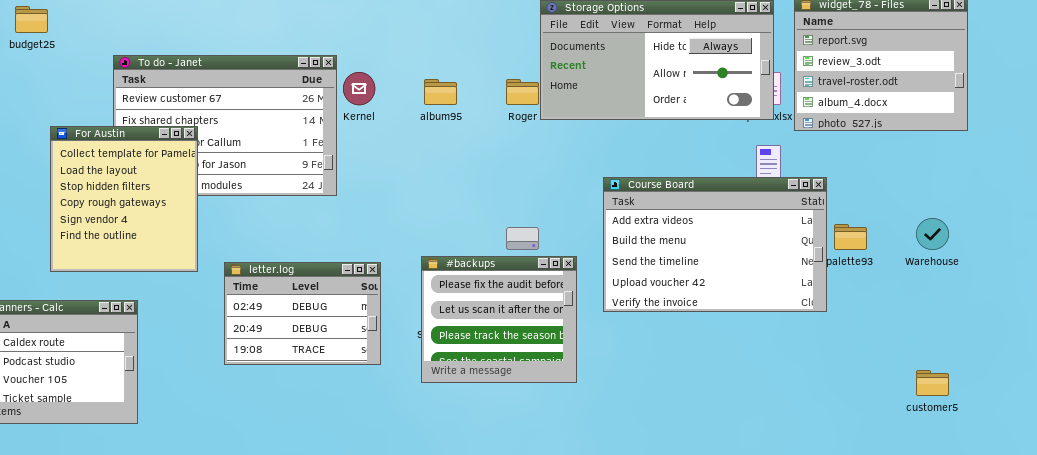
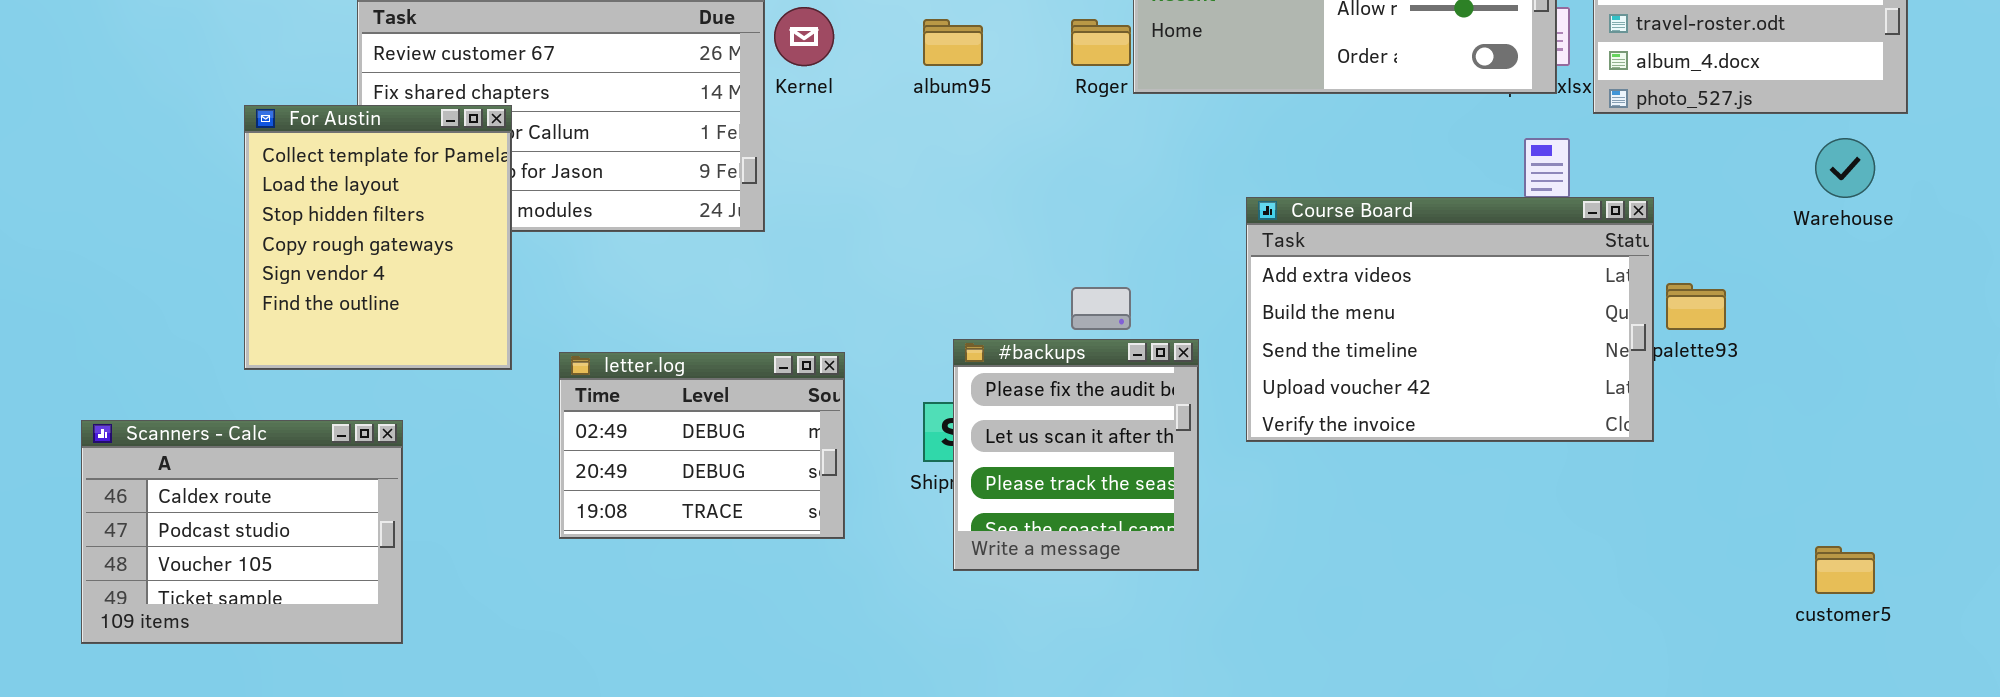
Warehouse: [916,218,949,250] -> [1815,138,1875,198], moved
#backups: [421,256,577,383] -> [953,339,1199,571], resized

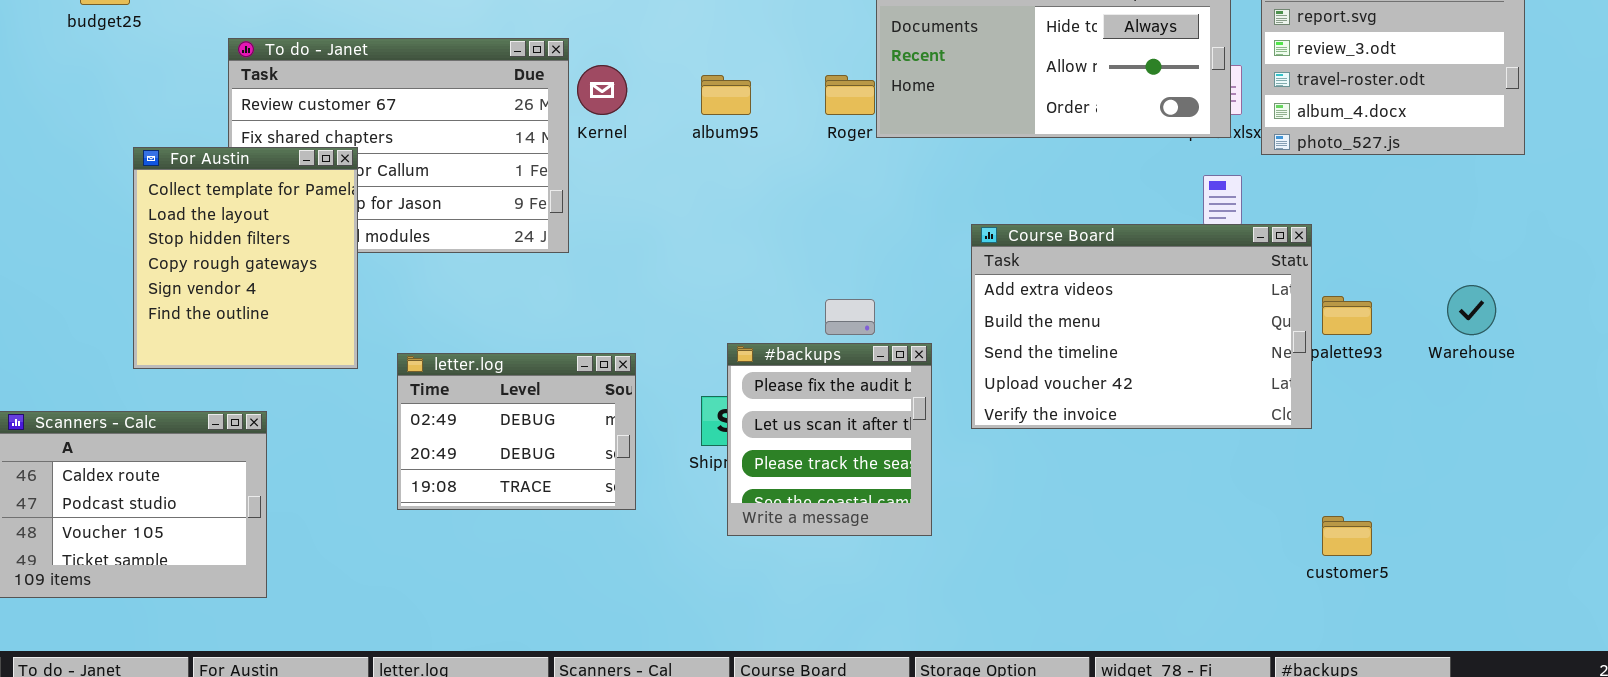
Warehouse: [1815,138,1875,198] -> [1447,285,1496,335], moved
customer5: [1815,546,1875,594] -> [1322,516,1372,556], moved

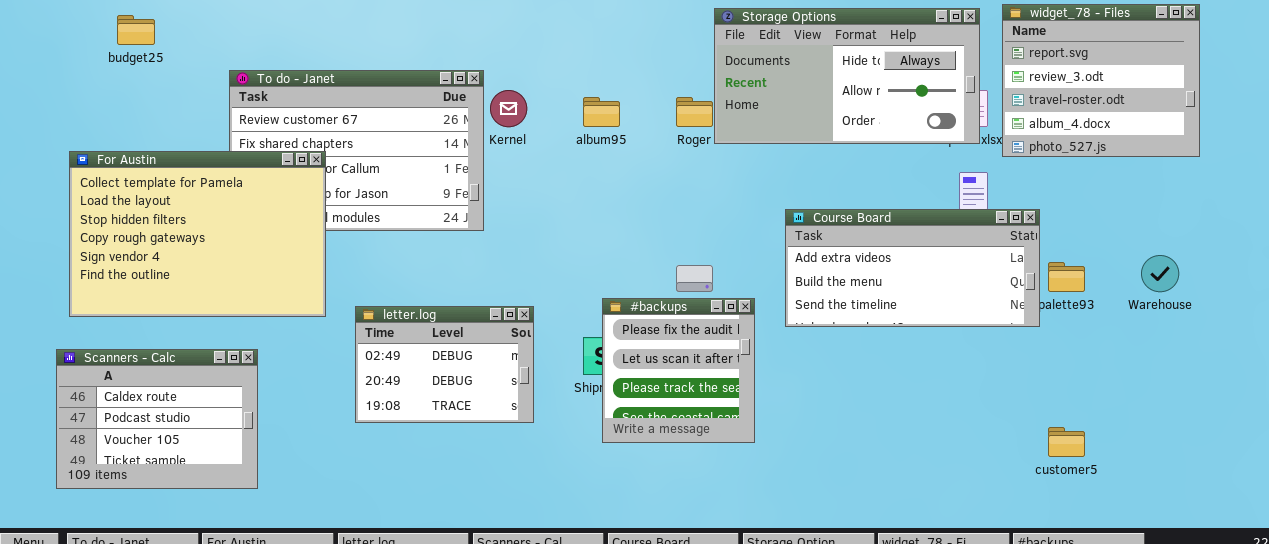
For Austin: [133,147,358,369] -> [69,151,326,317], resized
Course Board: [971,224,1312,429] -> [785,209,1040,327], resized

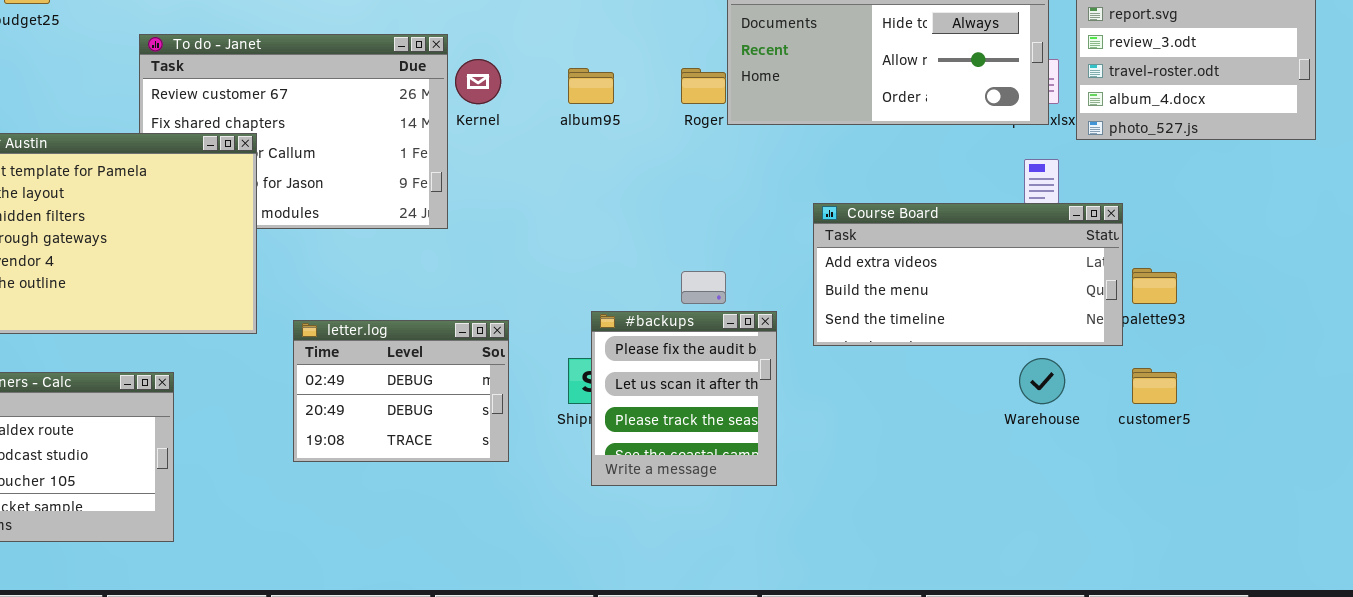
Warehouse: [1141,255,1179,292] -> [1019,358,1065,404], moved
customer5: [1048,427,1085,457] -> [1132,368,1177,404], moved

